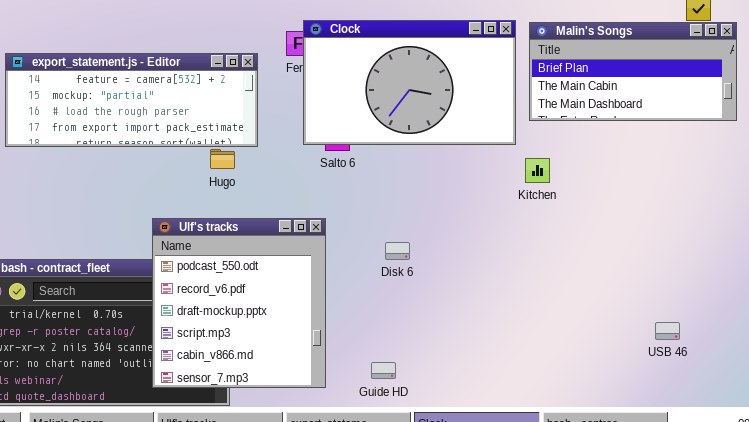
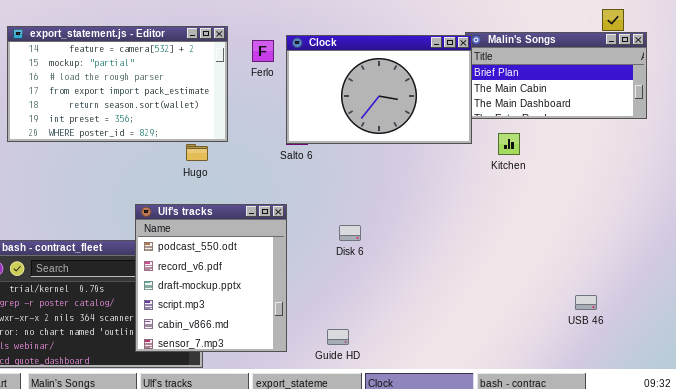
Clock: [303,20,516,145] -> [286,35,472,144], moved
export_statement.js - Editor: [5,53,258,147] -> [7,26,228,142], resized
Kitchen: [525,158,550,183] -> [498,133,520,155], moved

